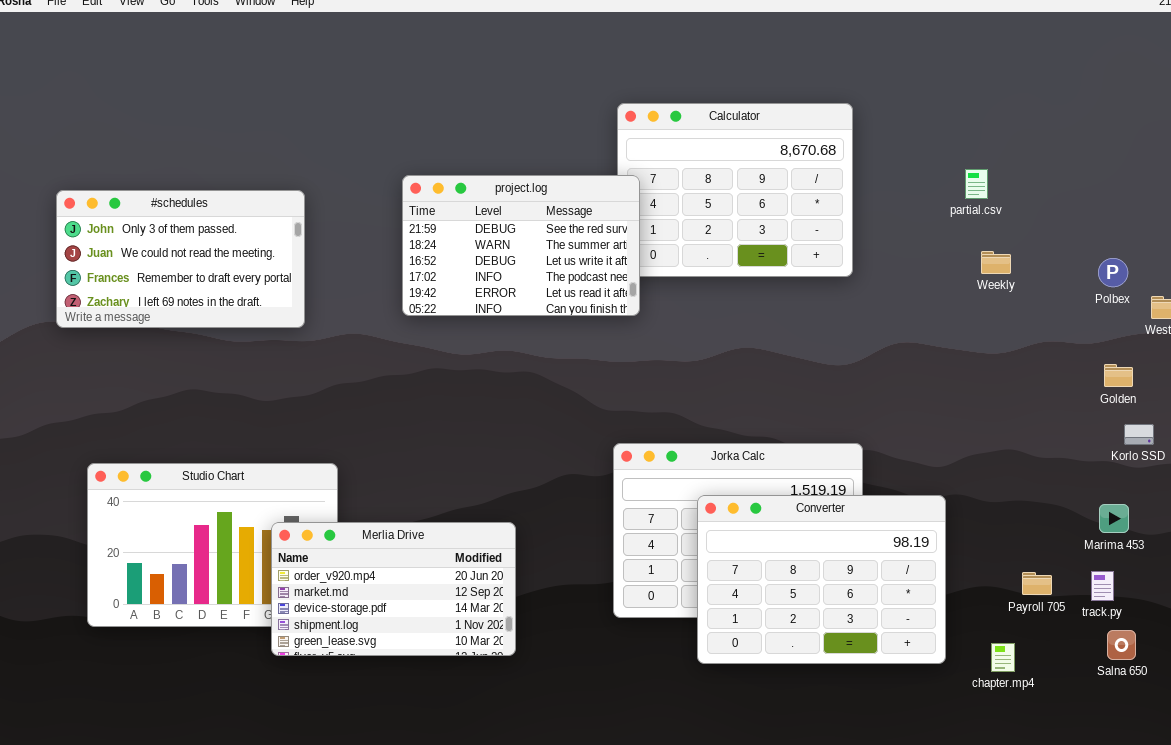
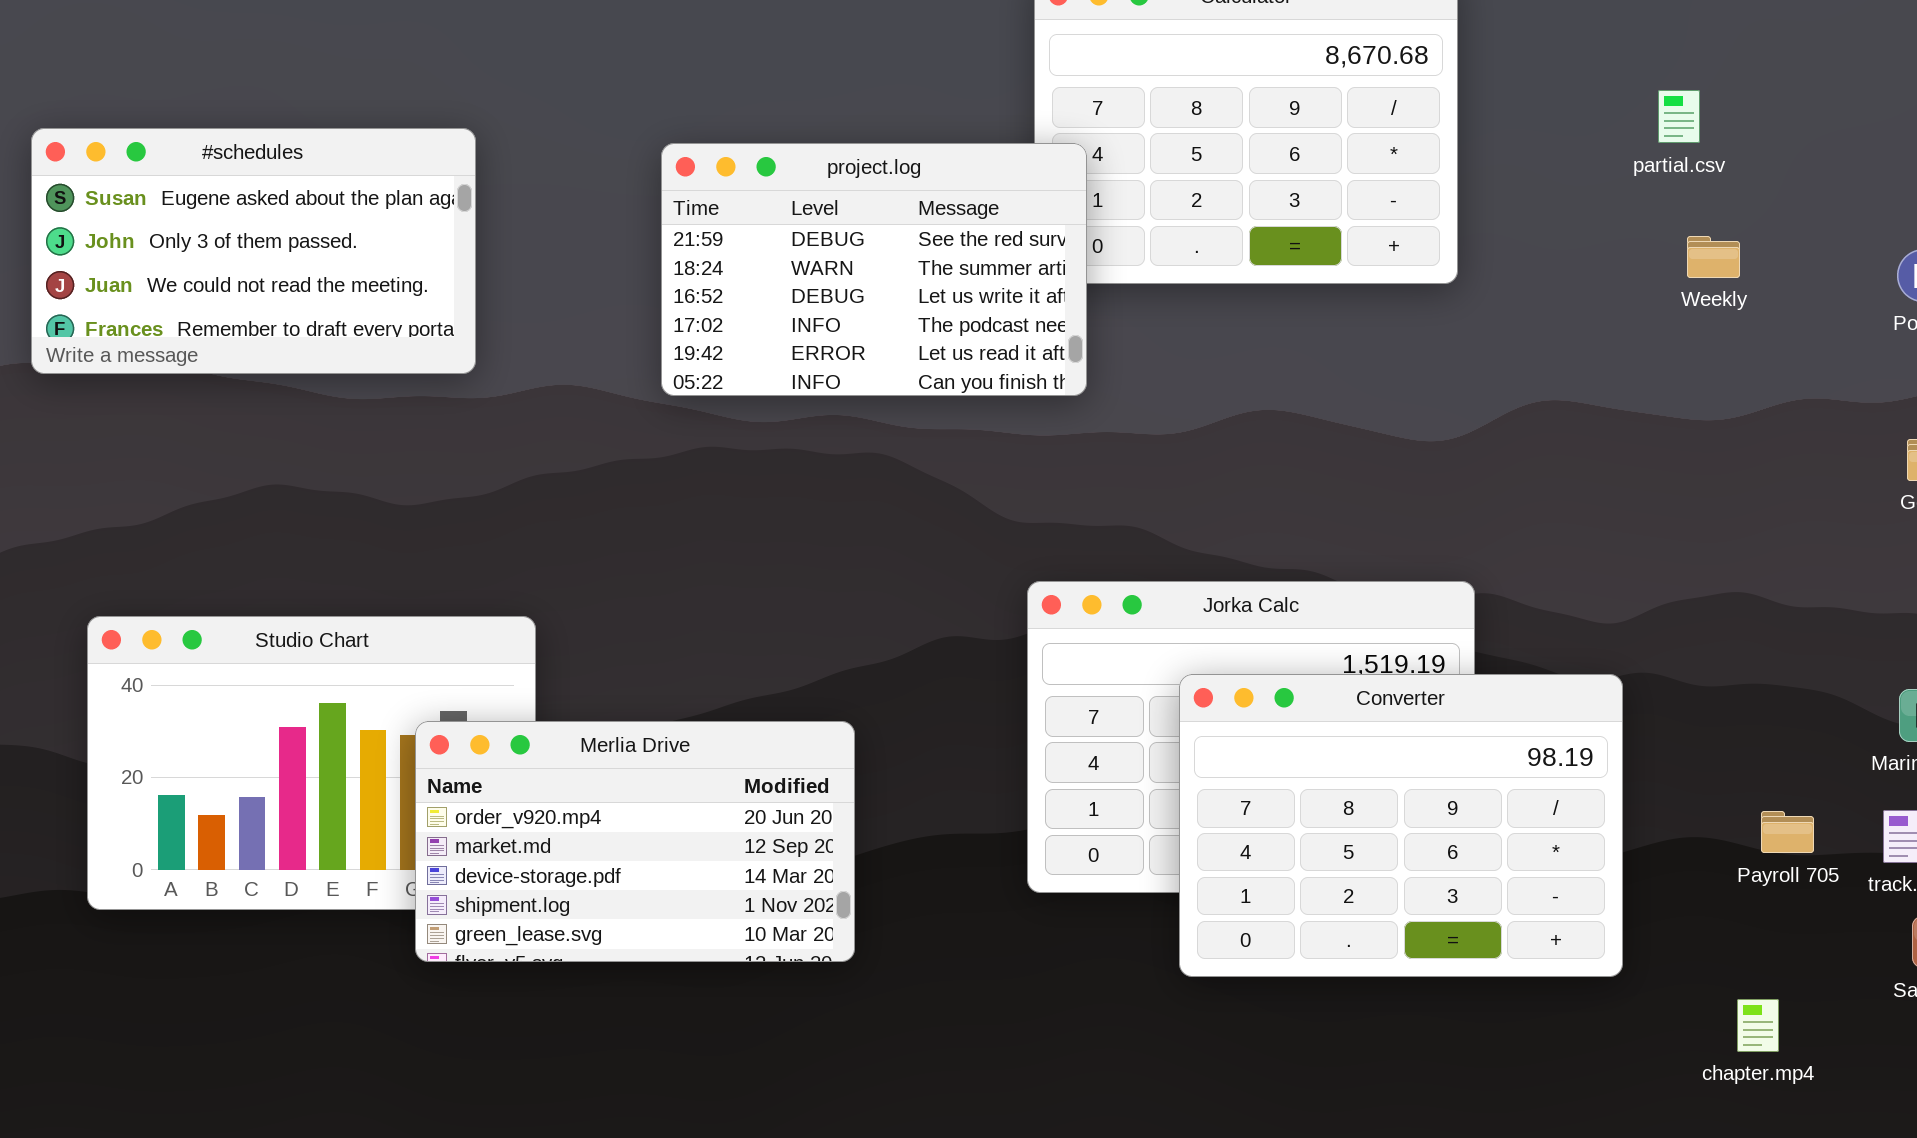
project.log: [402,175,640,316] -> [661,143,1087,396], moved
#schedules: [56,190,305,328] -> [31,128,476,374], scrolled up 1 row
chapter.mp4: [991,643,1015,672] -> [1737,999,1779,1052], moved

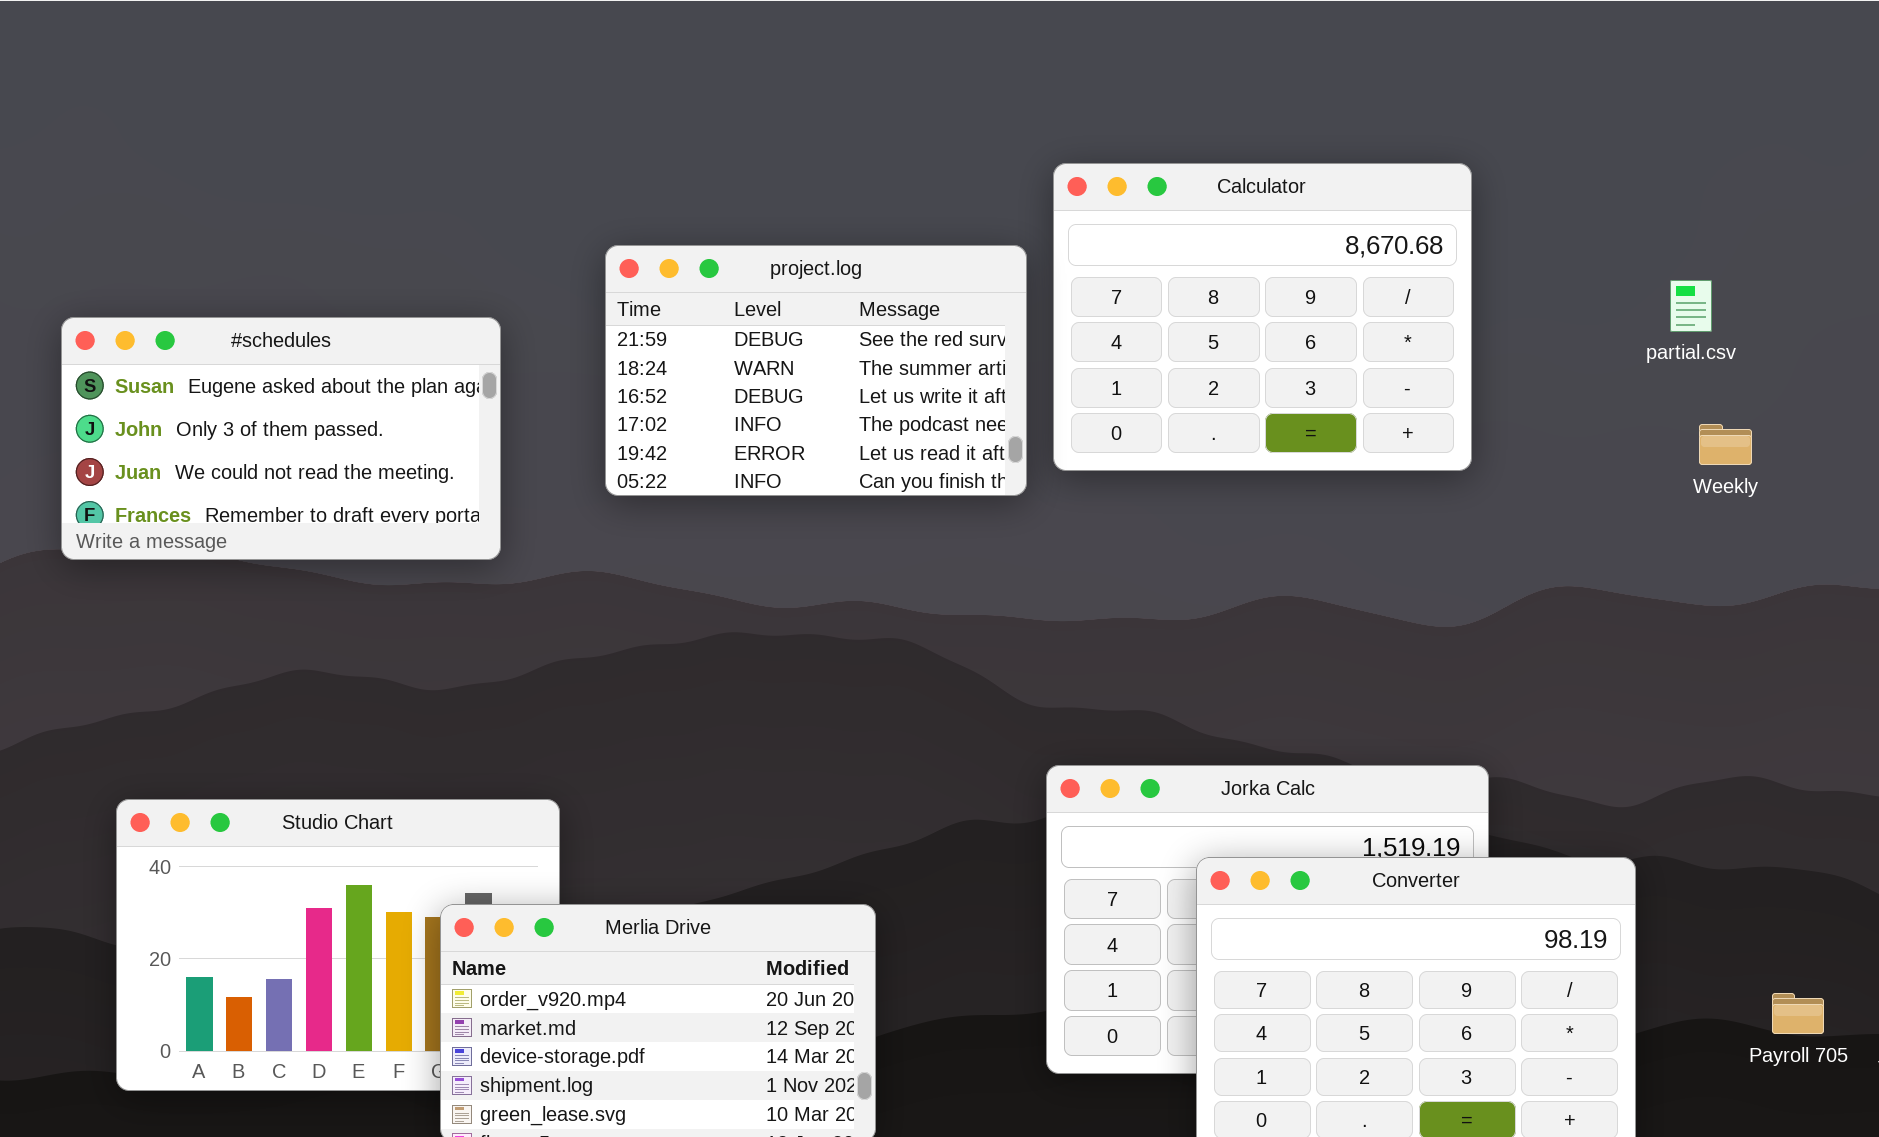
project.log: [661,143,1087,396] -> [605,245,1027,496], moved

